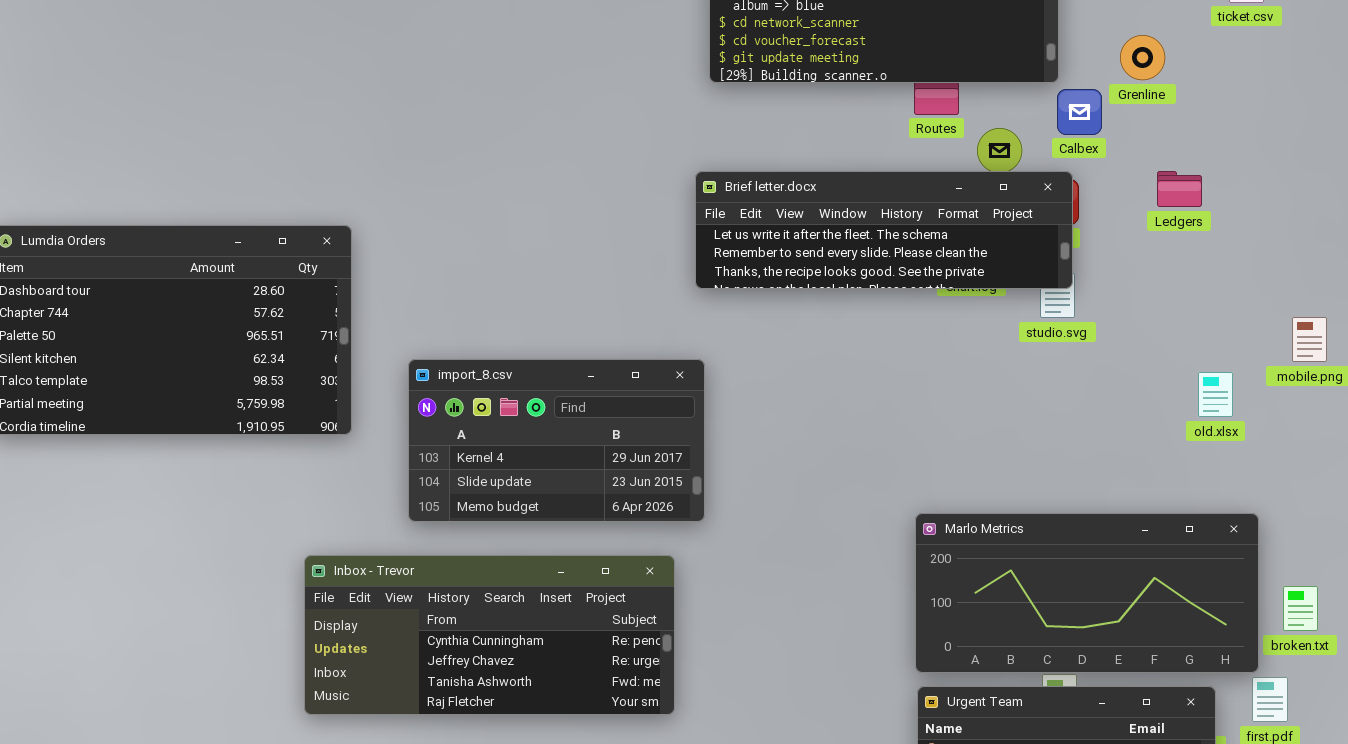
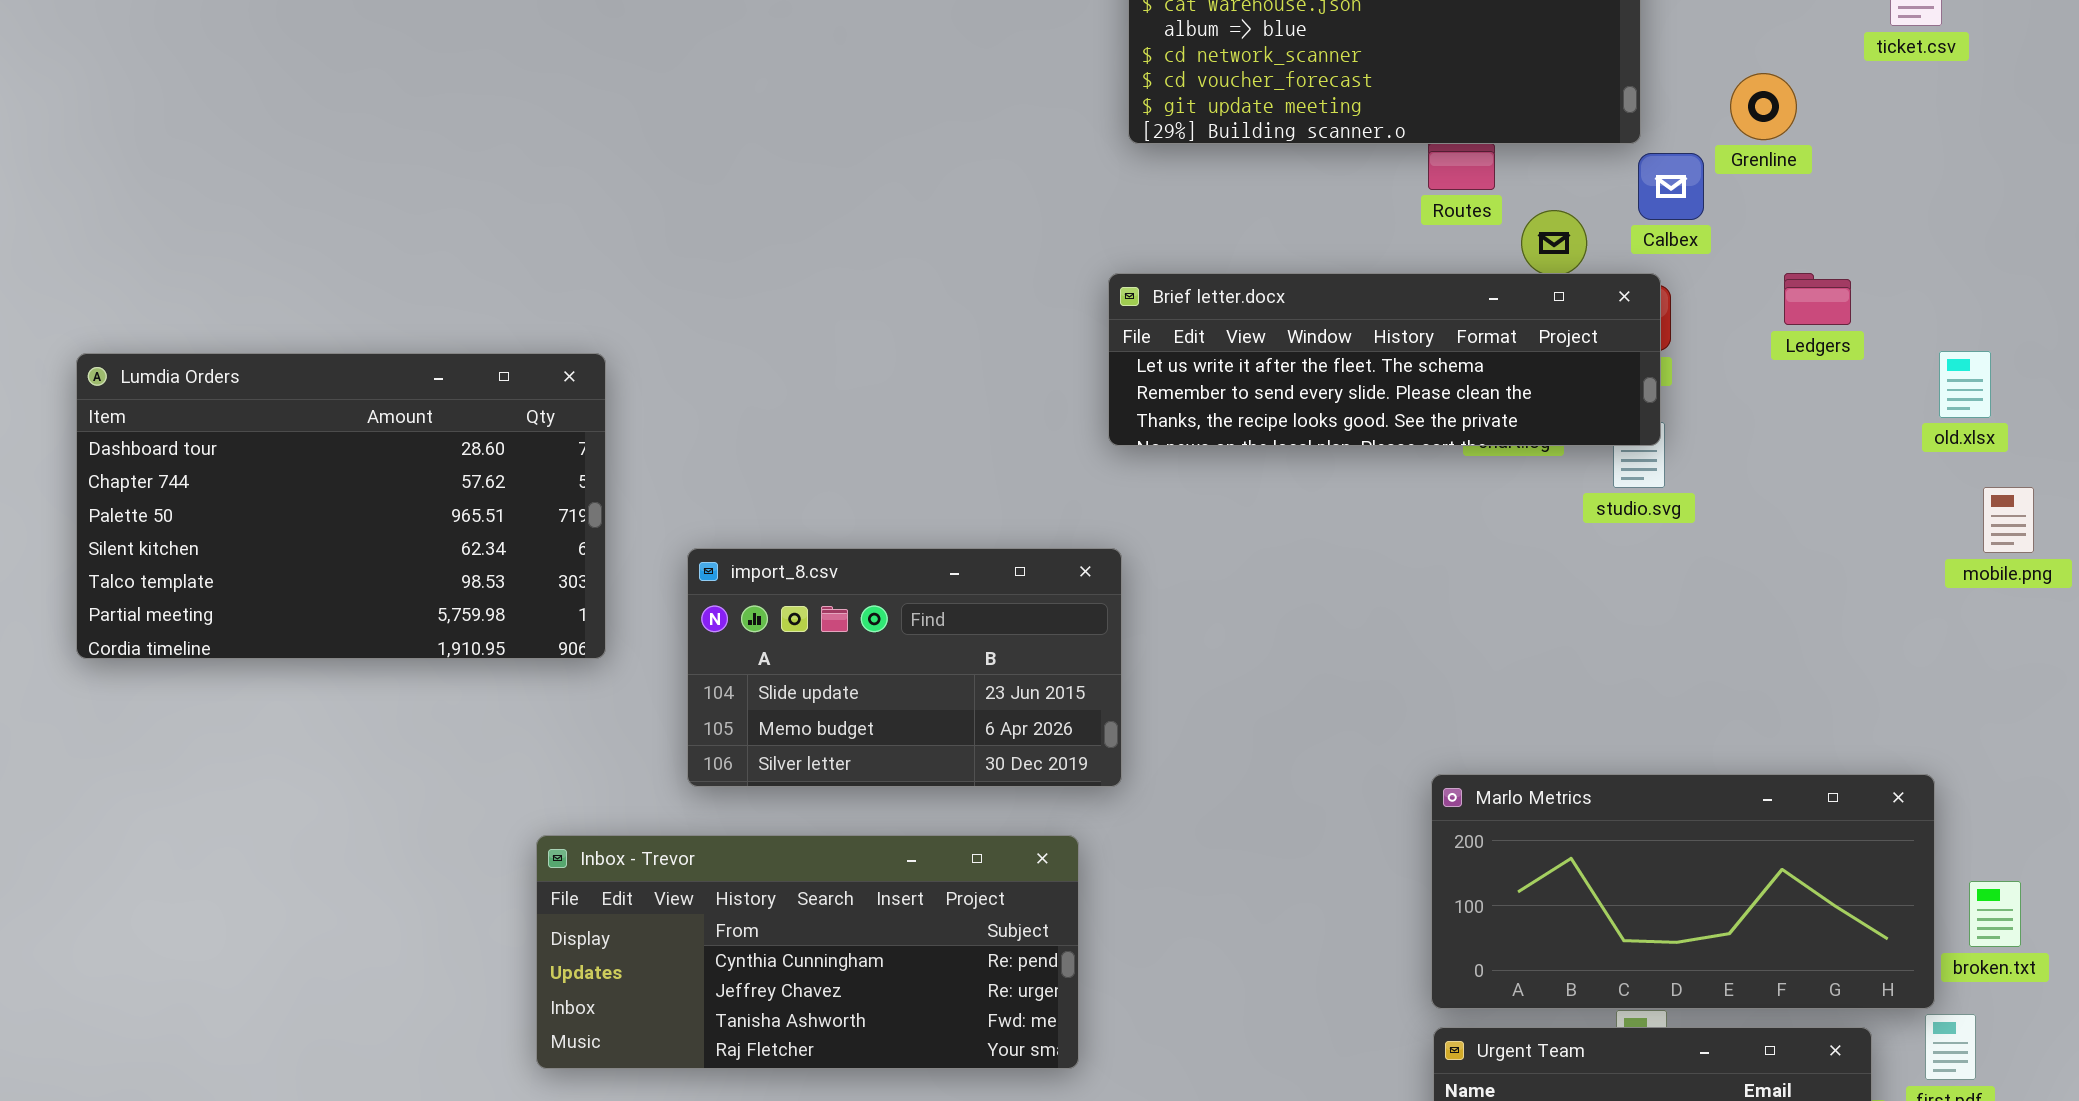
import_8.csv: [408,359,705,522] -> [687,548,1122,787], scrolled down 1 row
old.xlsx: [1198,372,1233,417] -> [1939,351,1991,418], moved

